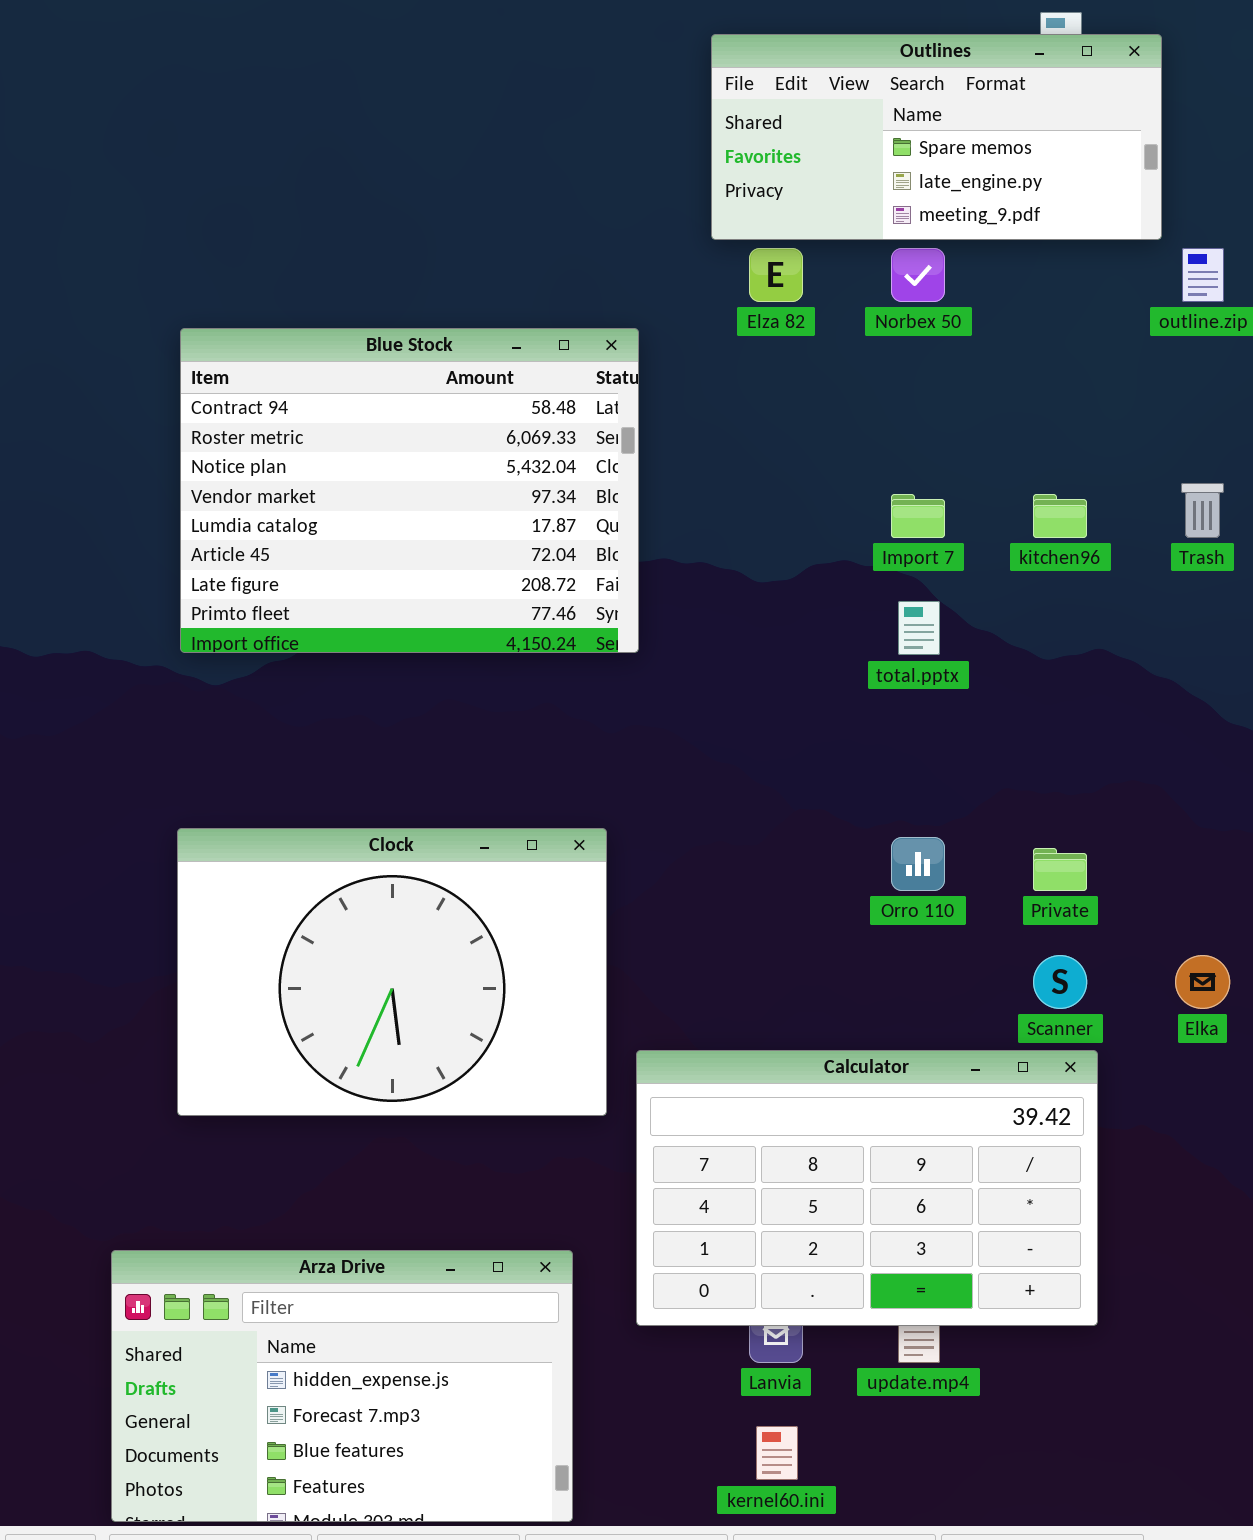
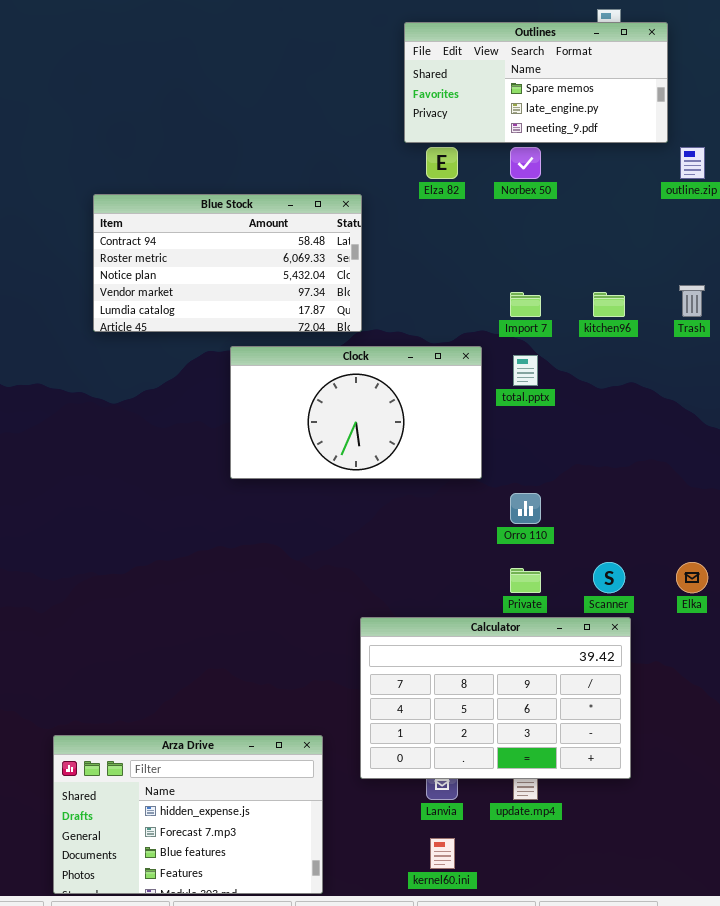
Blue Stock: [180,328,639,653] -> [93,194,362,332], resized
Clock: [177,828,607,1116] -> [230,346,482,479], moved, resized
Private: [1033,848,1087,891] -> [510,568,541,593], moved

